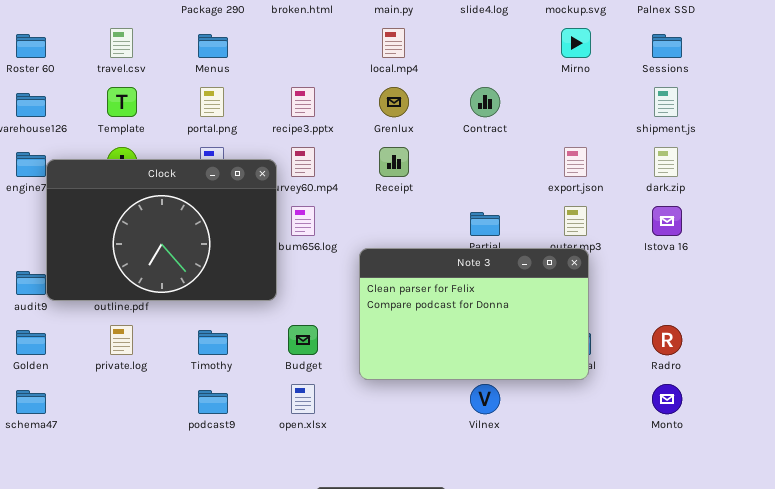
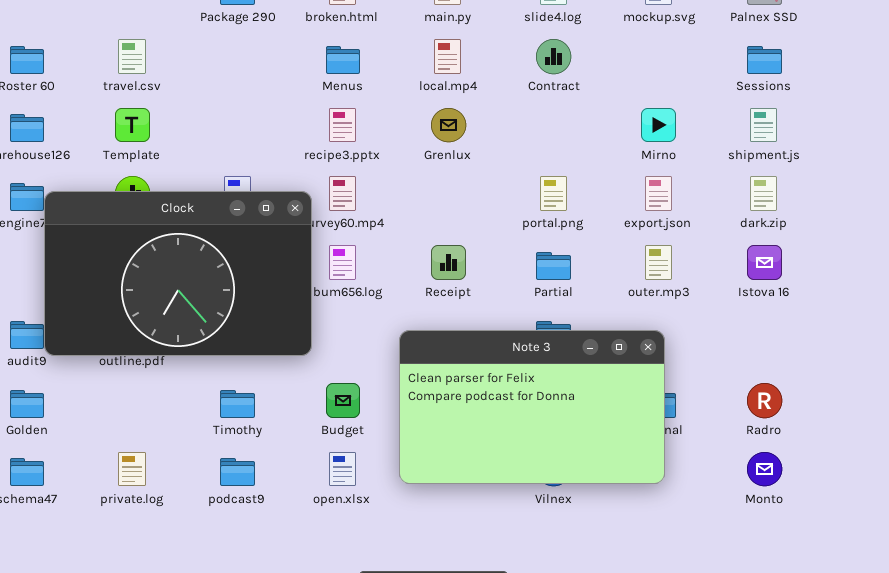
Mirno: [561,28,591,58] -> [641,108,676,142], moved
Menus: [198,34,228,58] -> [326,46,360,74], moved
portal.png: [200,87,224,117] -> [540,176,567,211], moved
Contract: [470,87,500,117] -> [536,39,571,74], moved
Receipt: [379,147,409,177] -> [431,245,466,280], moved
Note 3: [359,248,589,380] -> [399,330,665,484], moved
private.log: [110,325,133,355] -> [118,452,146,486], moved

